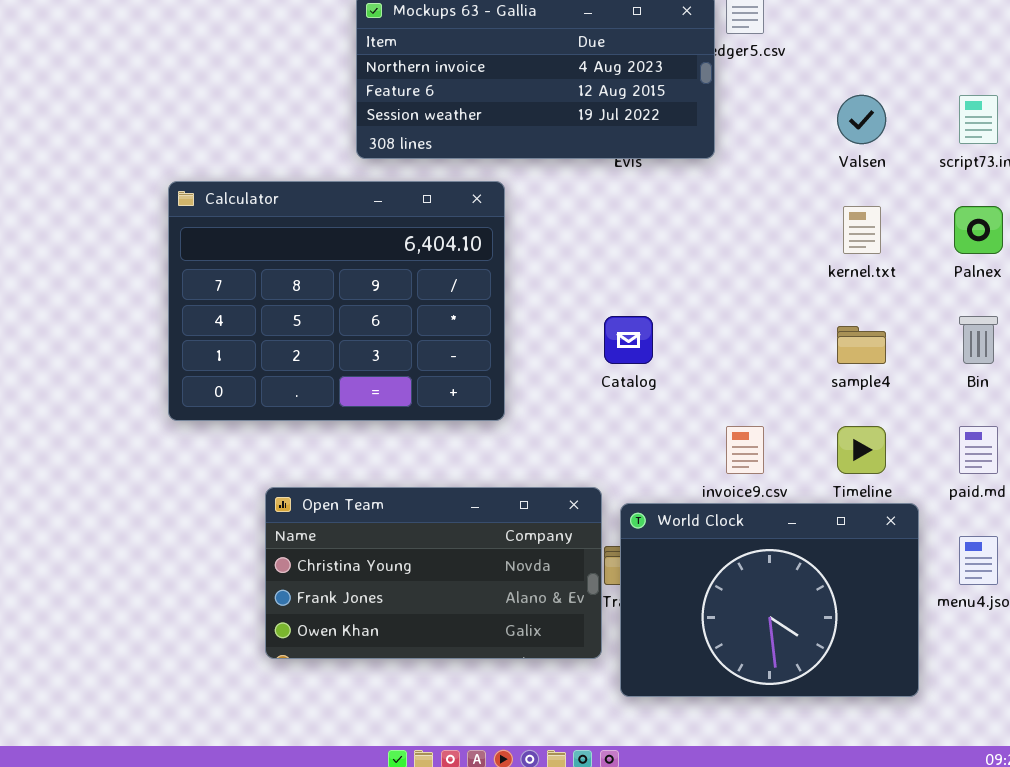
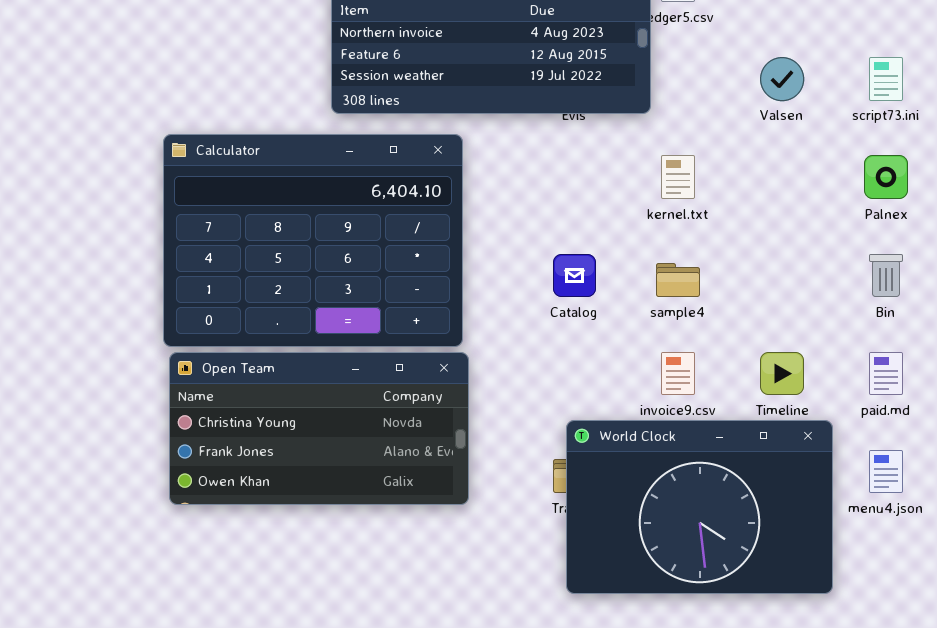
kernel.txt: [843,206,881,254] -> [661,155,695,199], moved
sample4: [837,326,886,364] -> [656,263,700,297], moved
Open Team: [265,487,602,659] -> [169,352,469,505], moved

